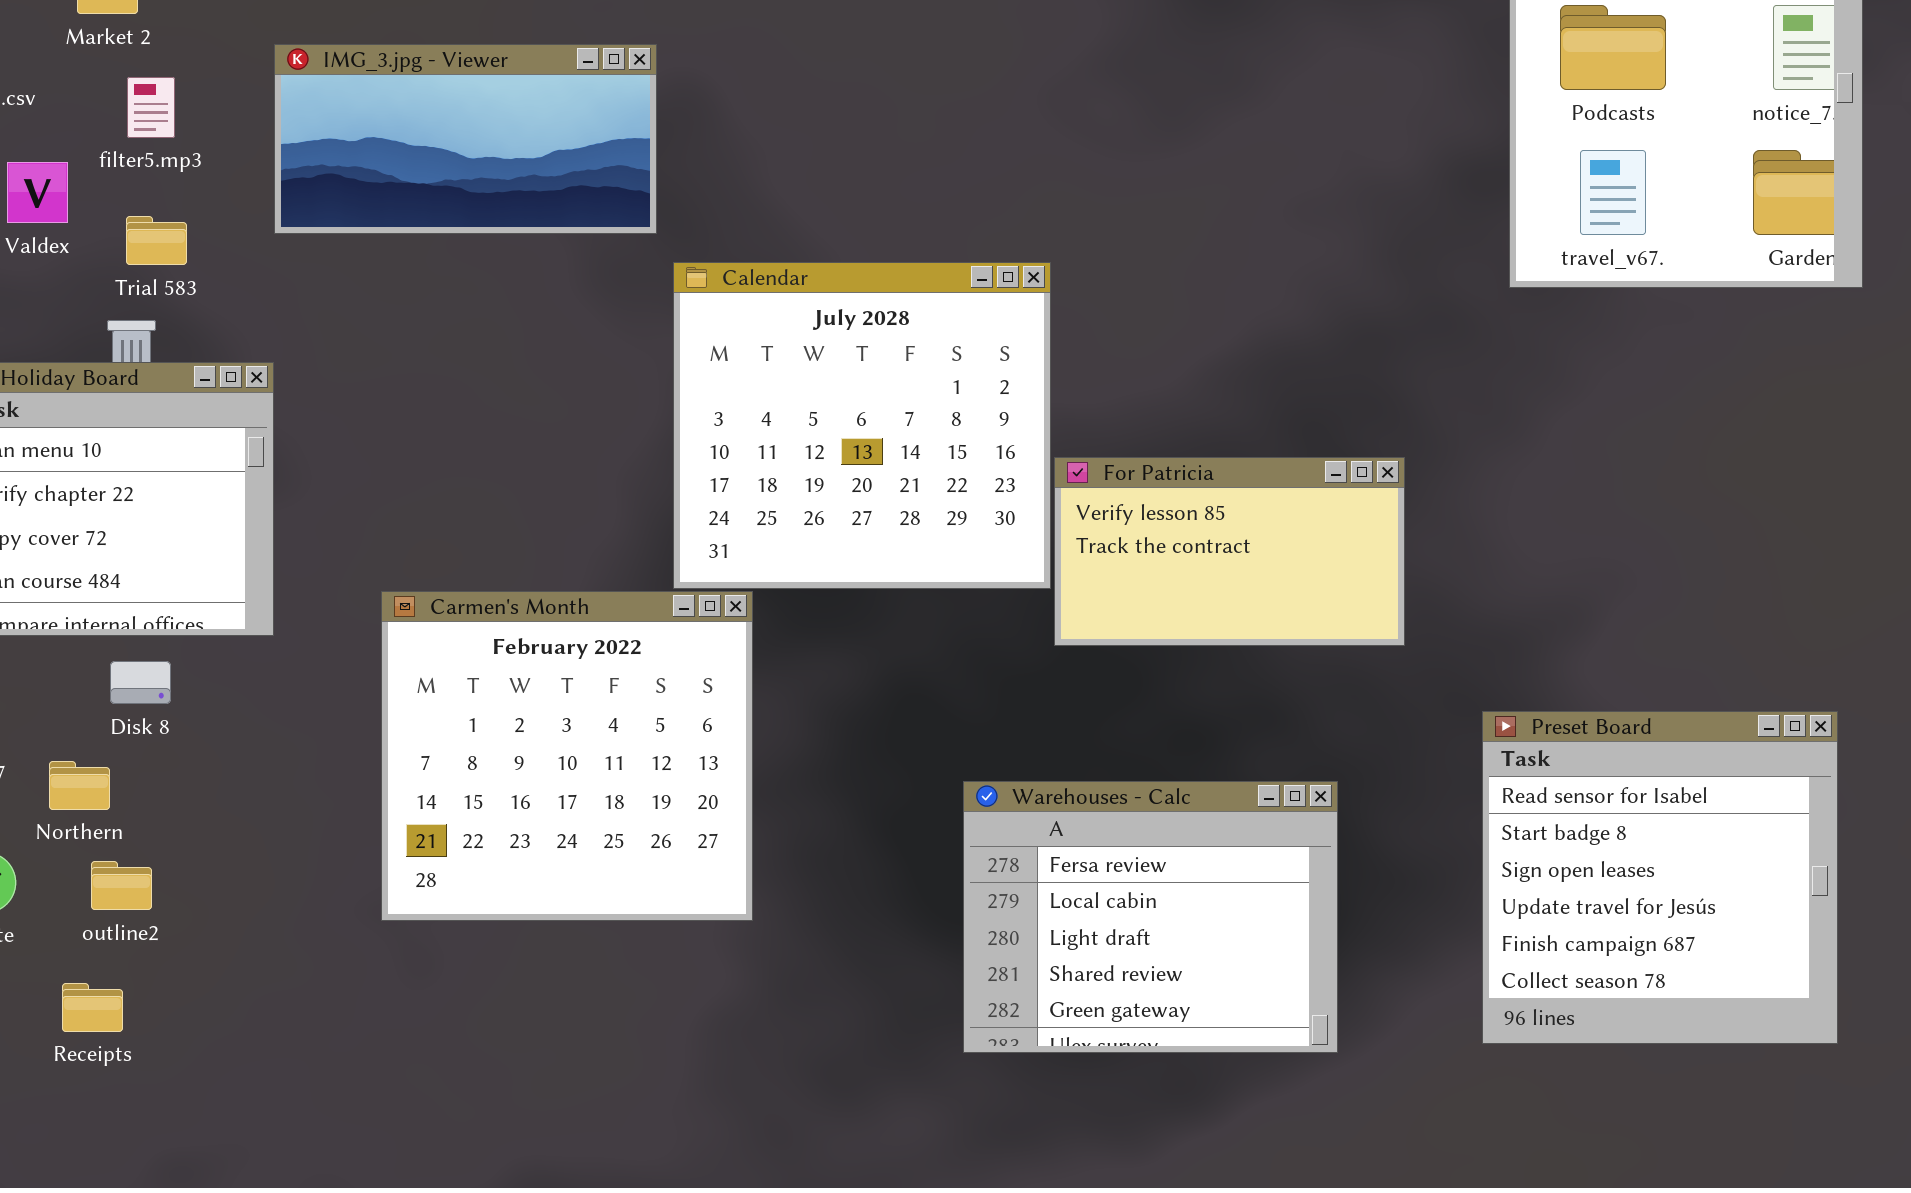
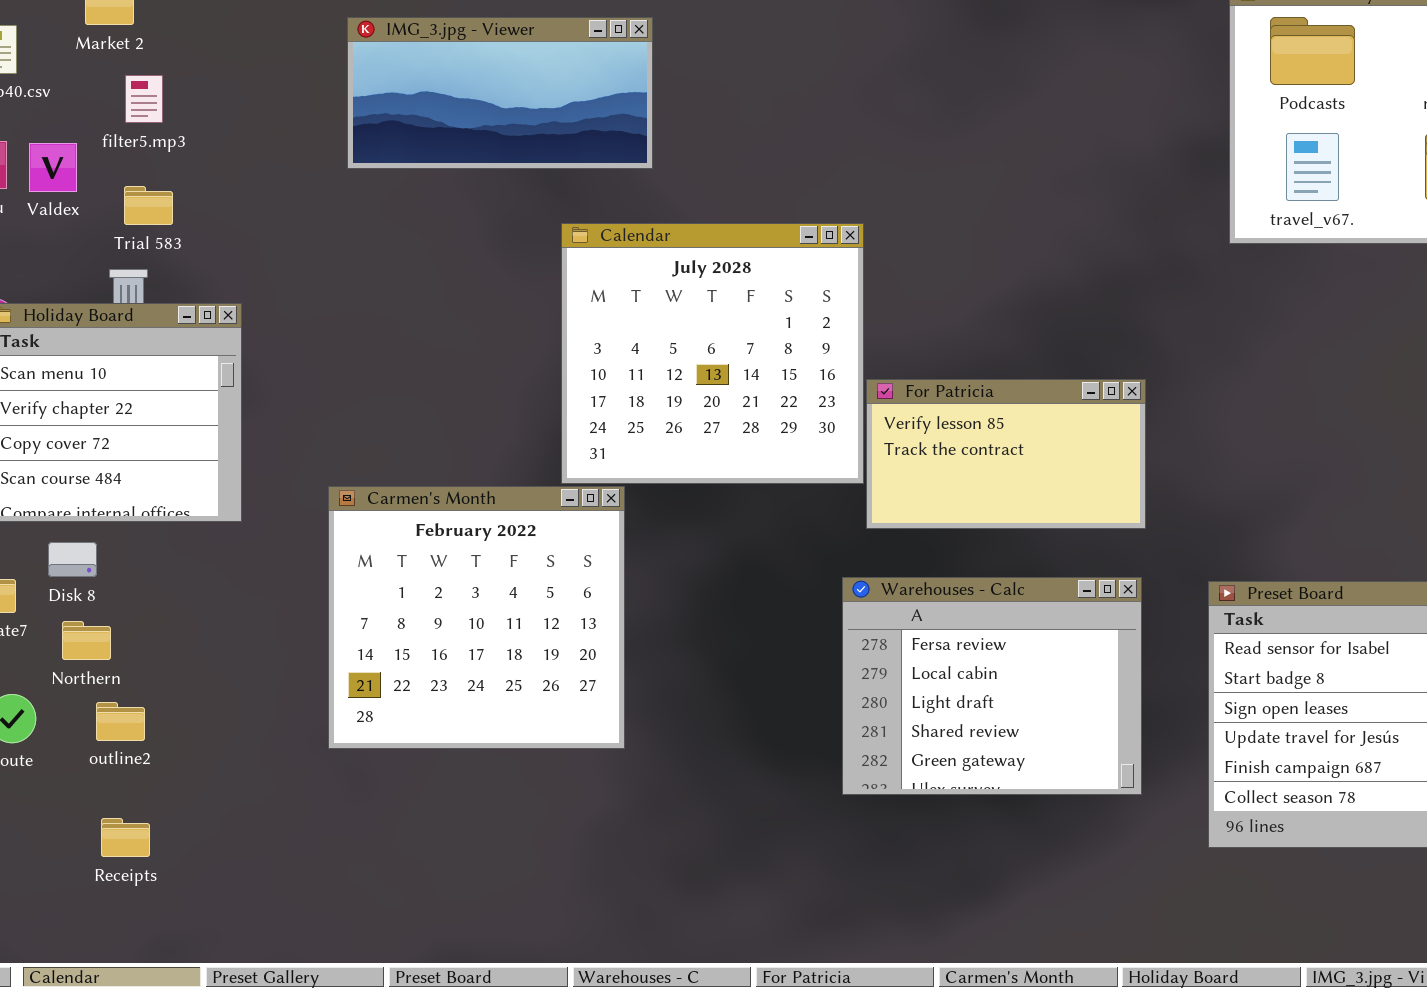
IMG_3.jpg - Viewer: [274,44,657,234] -> [347,17,653,169], moved
Disk 8: [110,661,171,704] -> [48,542,97,577], moved
Warehouses - Calc: [963,781,1338,1053] -> [842,577,1142,795], moved
Receipts: [62,983,123,1032] -> [101,818,150,857], moved

